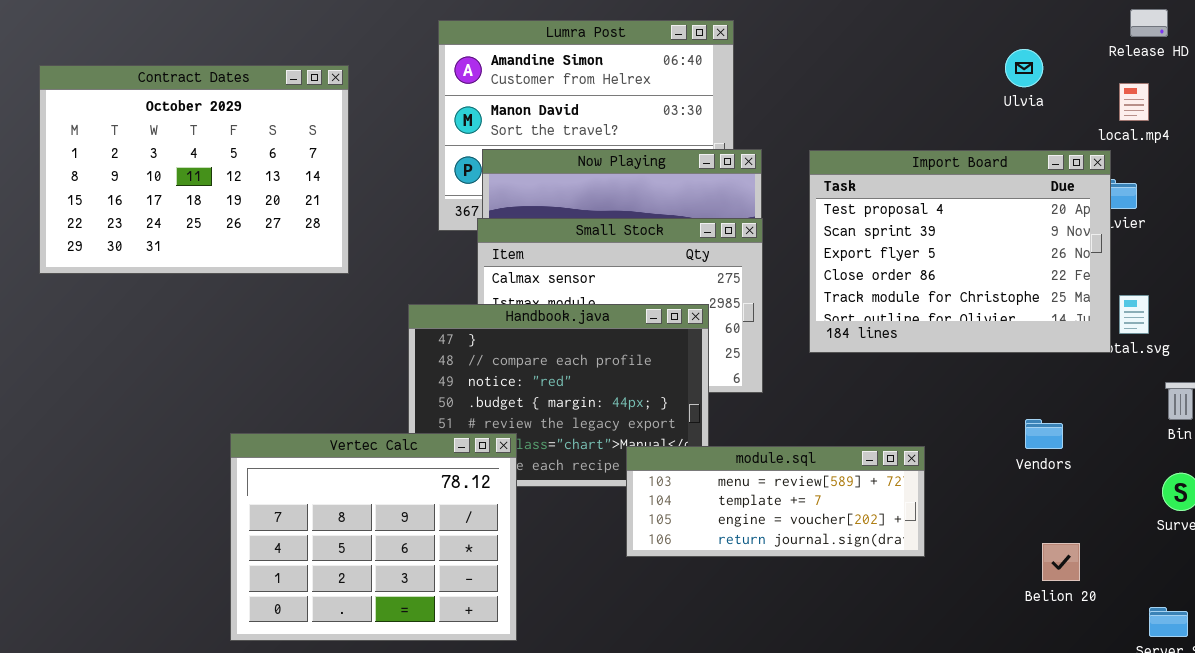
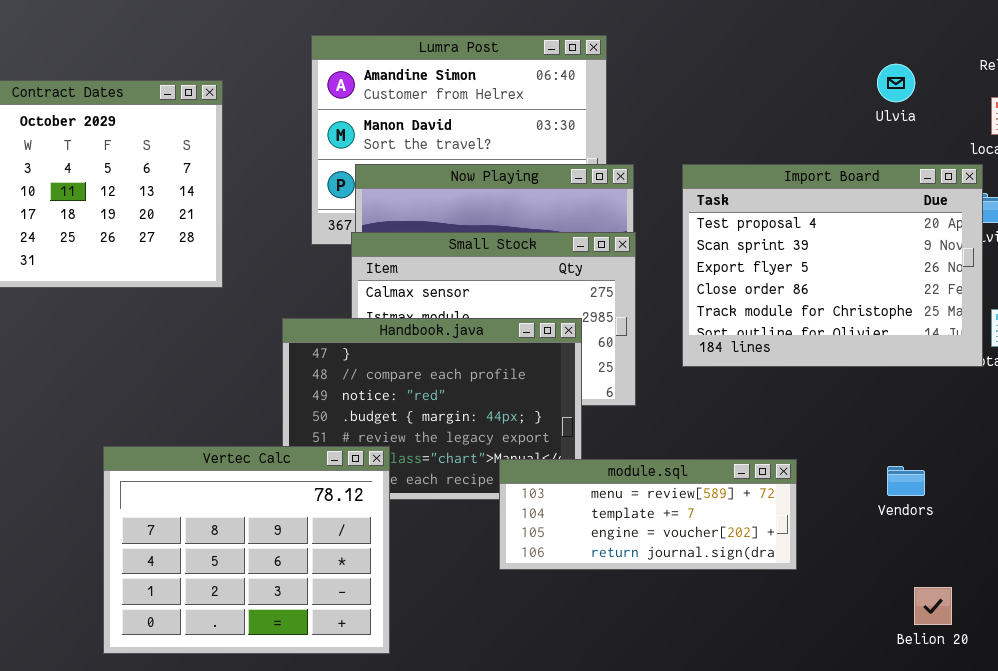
Vendors: [1025,419,1063,449] -> [887,466,925,496], moved
Belion 20: [1042,543,1080,581] -> [914,587,952,625], moved

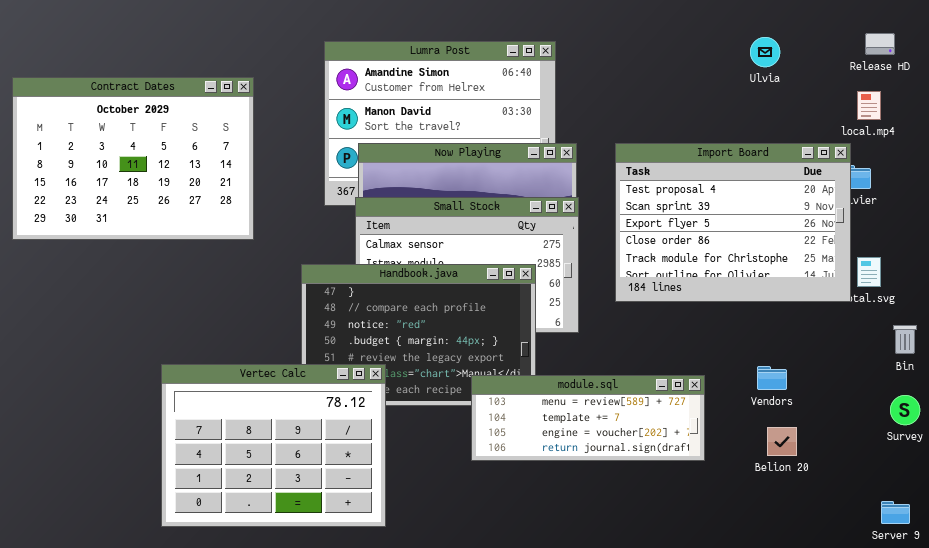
Ulvia: [877,64,915,102] -> [750,37,780,67], moved
Vendors: [887,466,925,496] -> [757,366,787,390], moved
Belion 20: [914,587,952,625] -> [767,427,797,456], moved

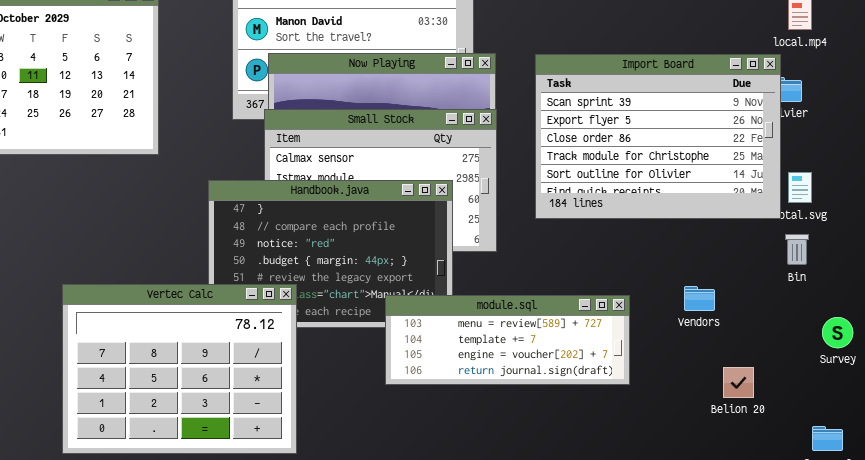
Import Board: [615,143,851,302] -> [535,54,781,219], scrolled down 1 row
Bin: [893,325,917,354] -> [785,234,809,265], moved
Belion 20: [767,427,797,456] -> [723,367,754,398], moved

